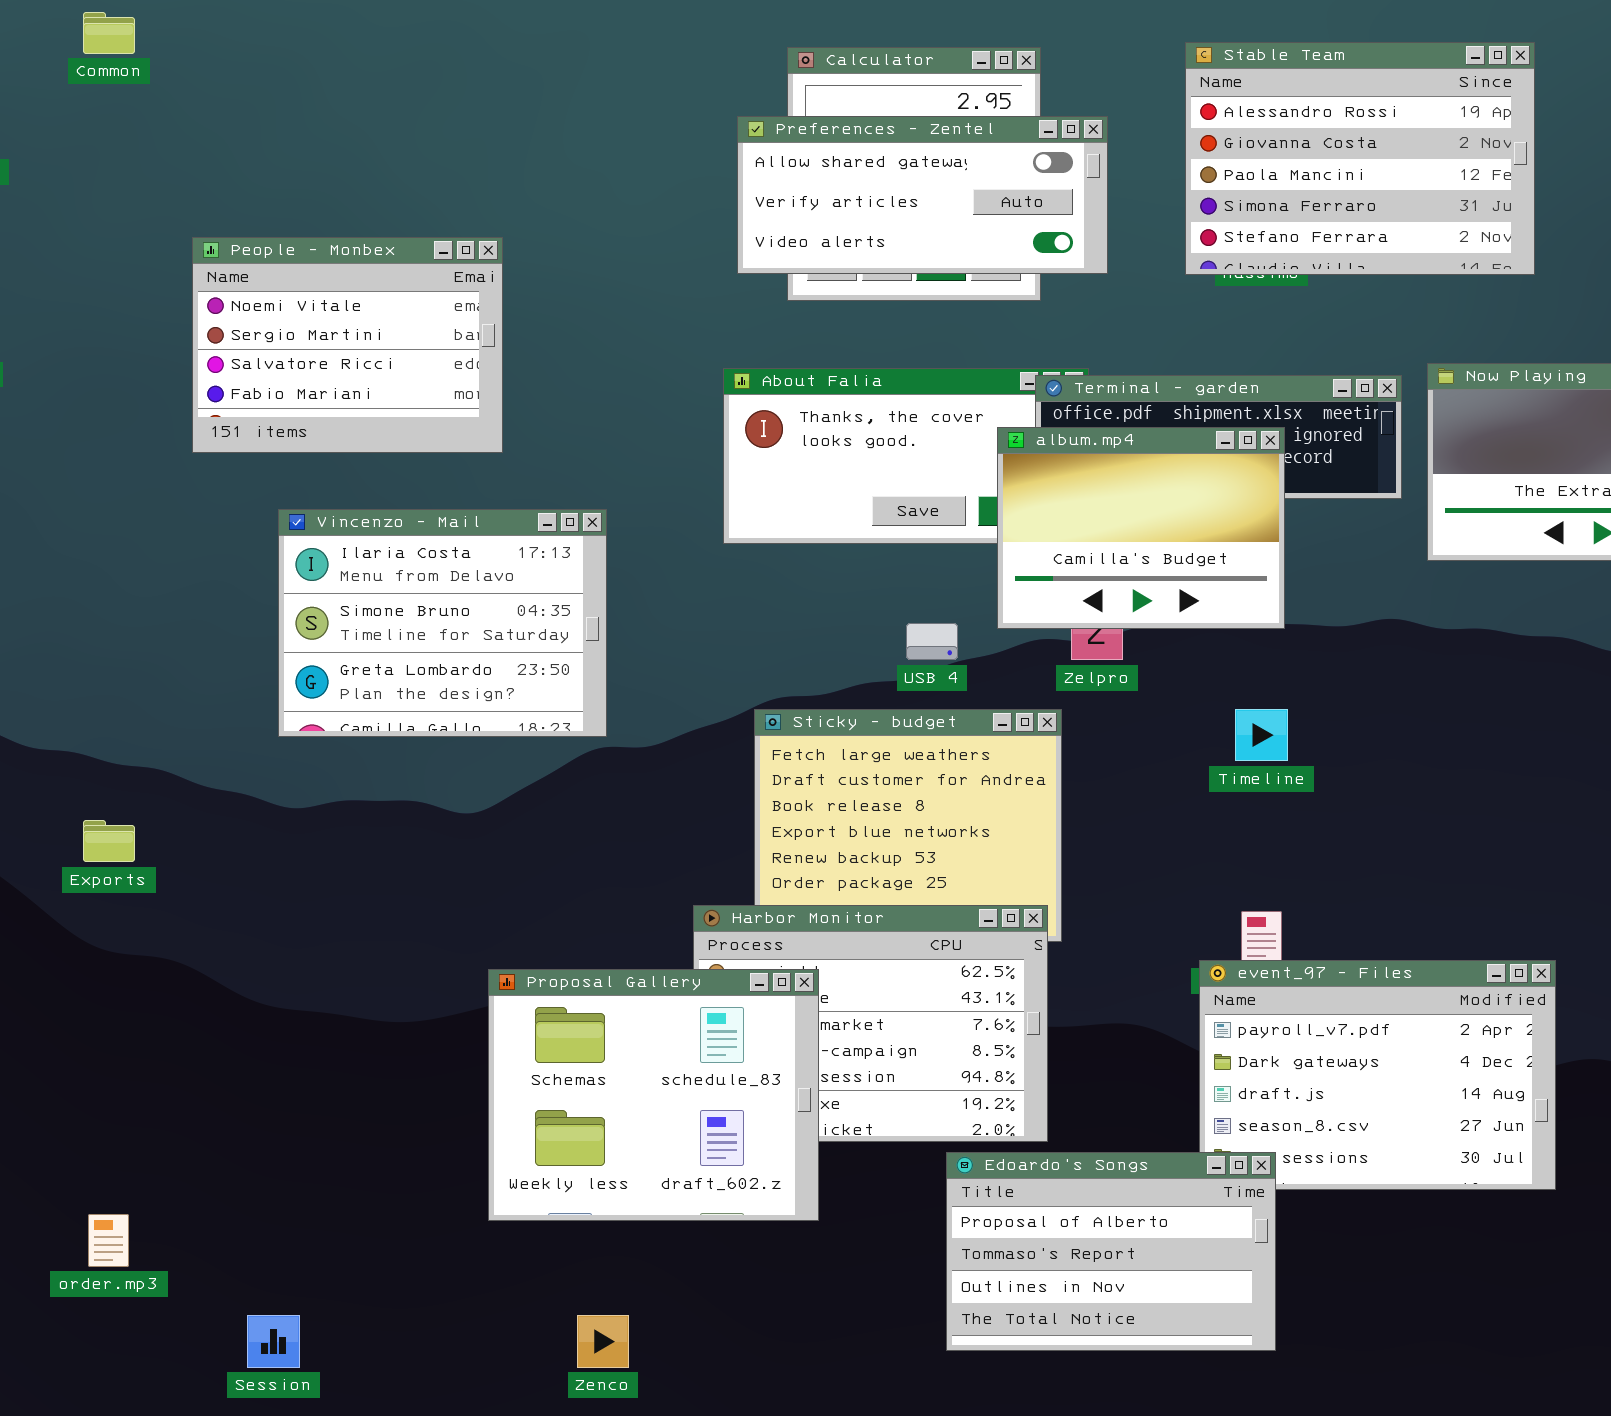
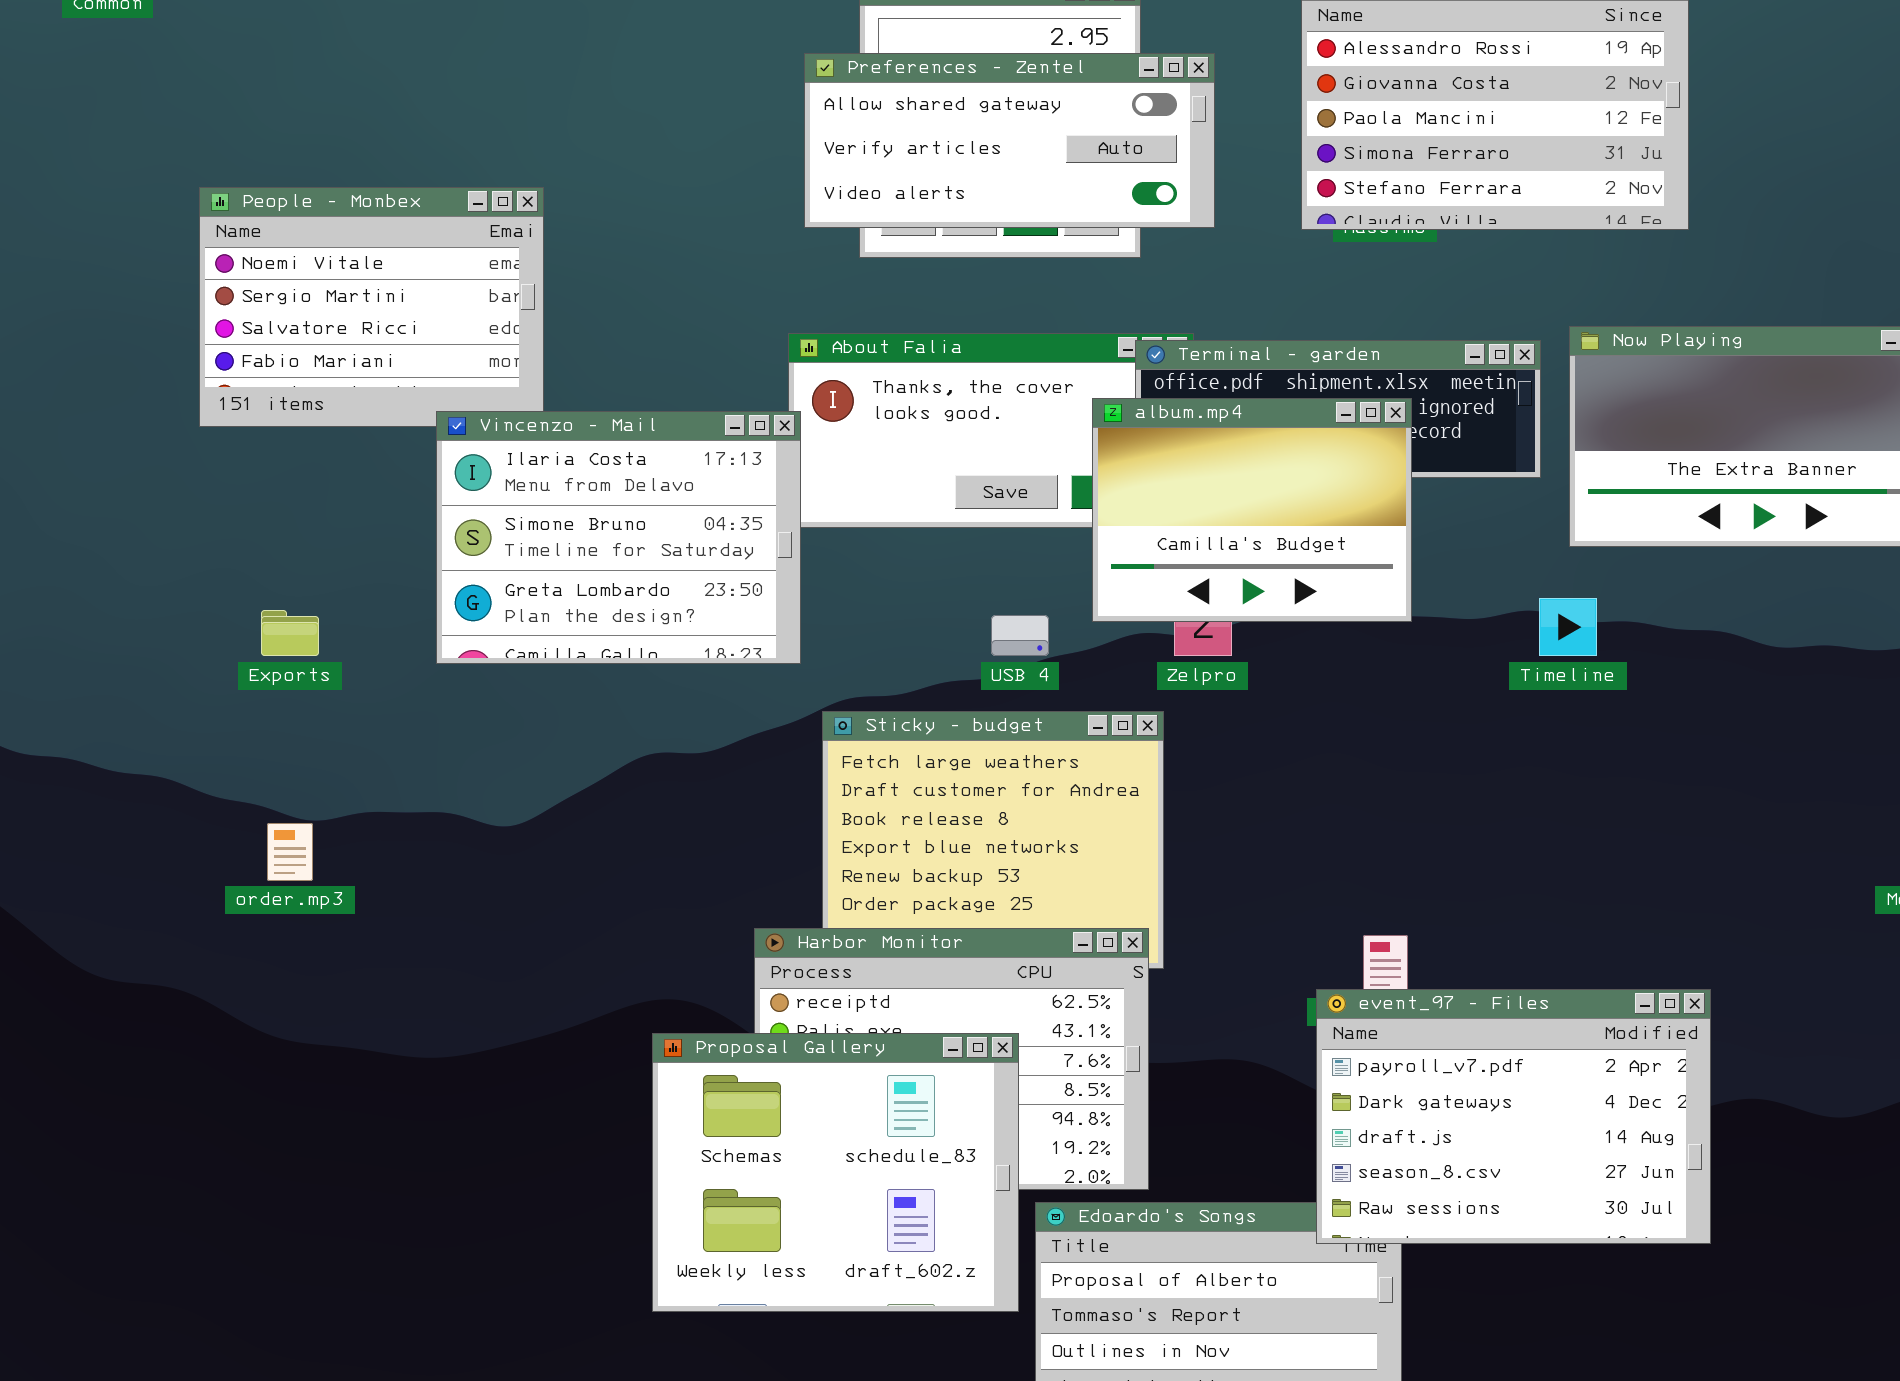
Vincenzo - Mail: [278,509,607,737] -> [436,411,801,664], moved
Timeline: [1235,709,1288,761] -> [1539,598,1597,656], moved
Exports: [83,820,135,862] -> [261,610,319,656], moved
event_97 - Files: [1199,960,1556,1190] -> [1316,989,1711,1244], raised
Proposal Gallery: [488,969,819,1221] -> [652,1033,1019,1312], moved
order.mp3: [88,1214,129,1267] -> [267,823,313,881], moved

